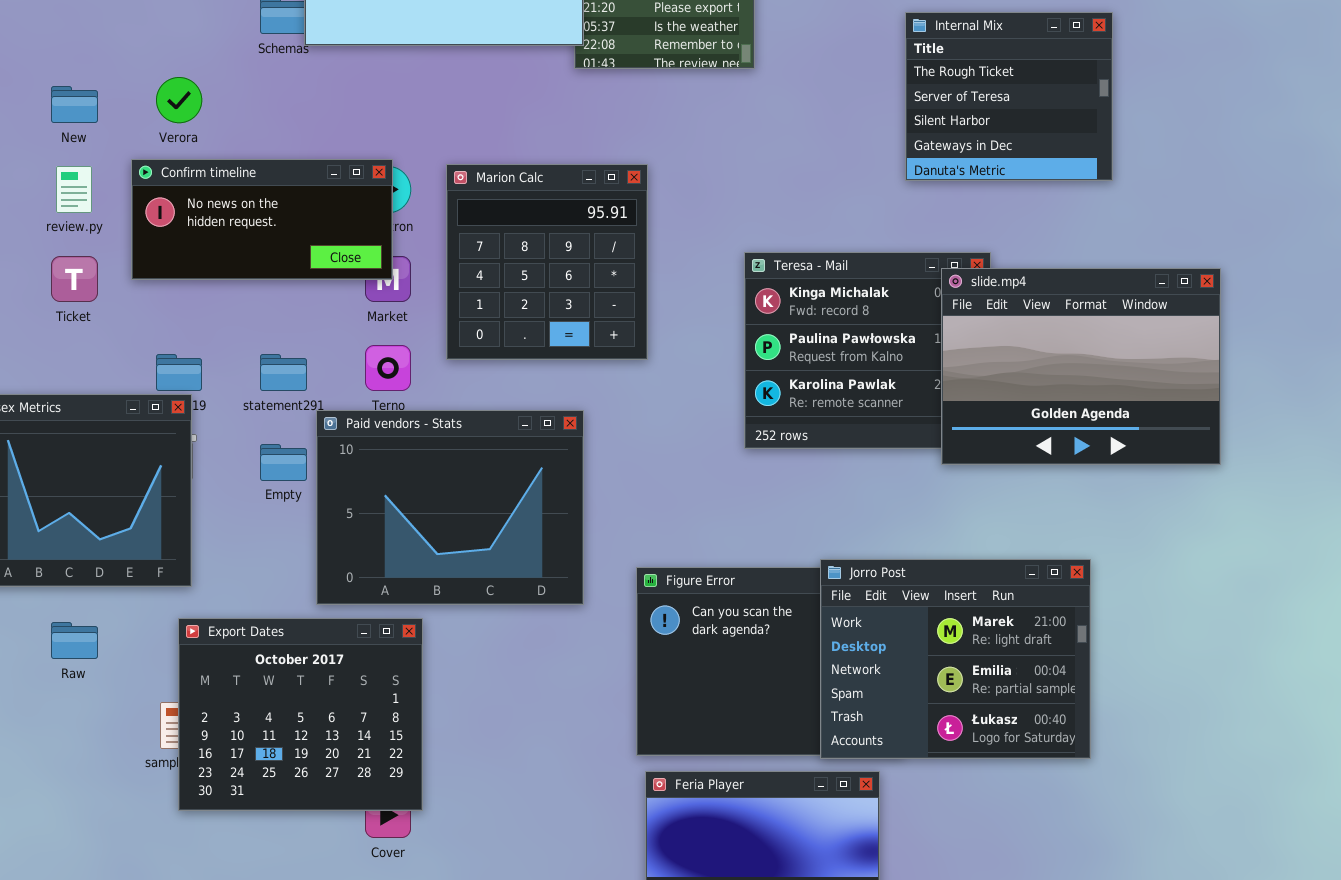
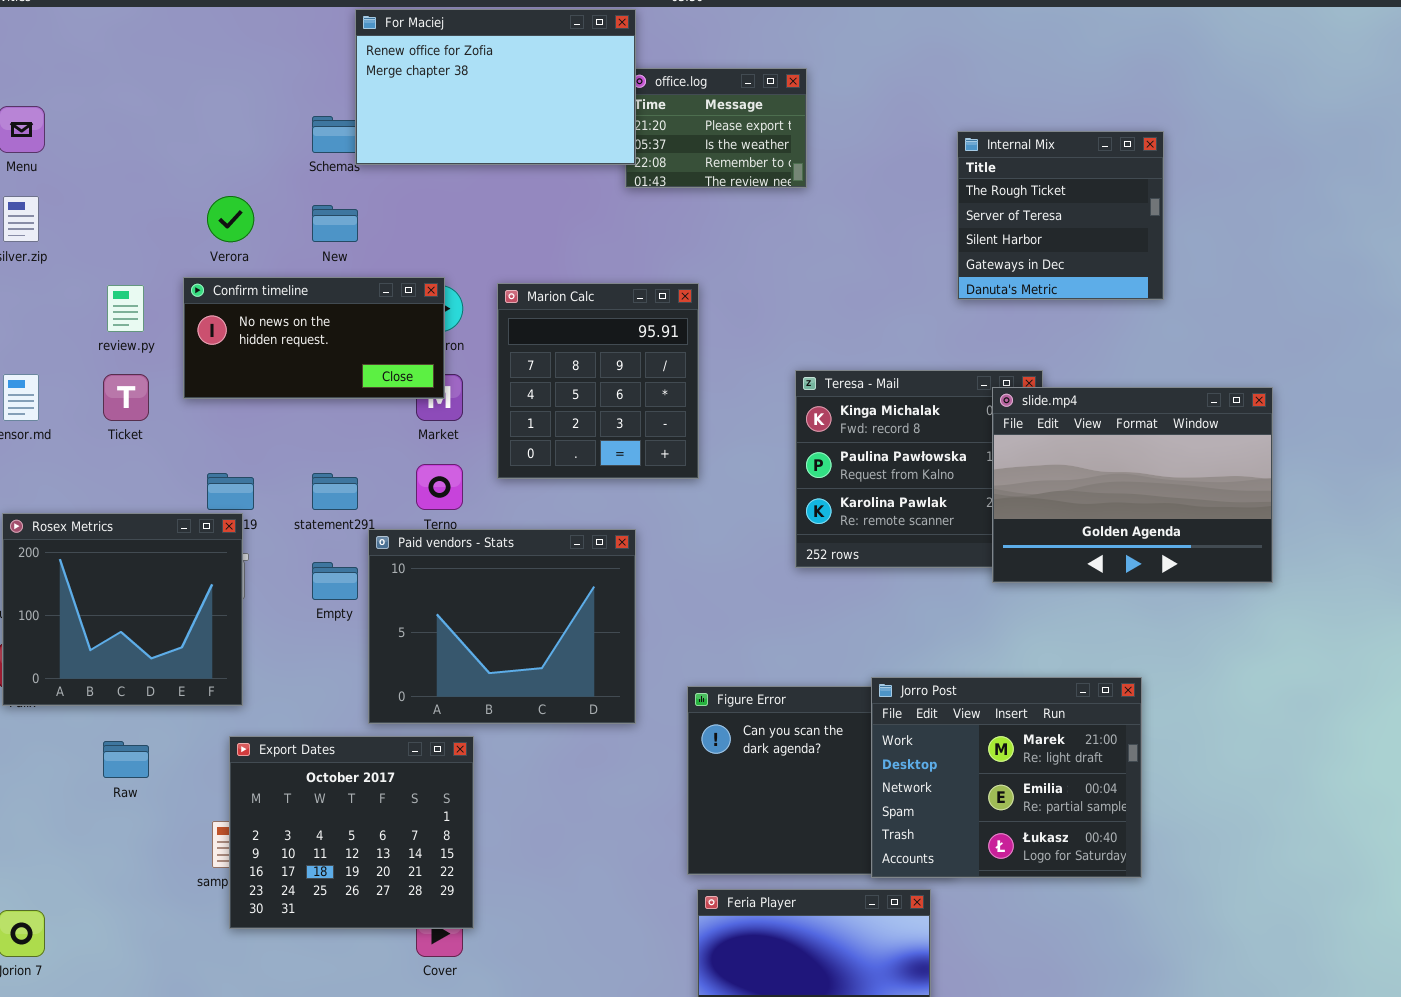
New: [51,86,98,123] -> [312,205,358,242], moved

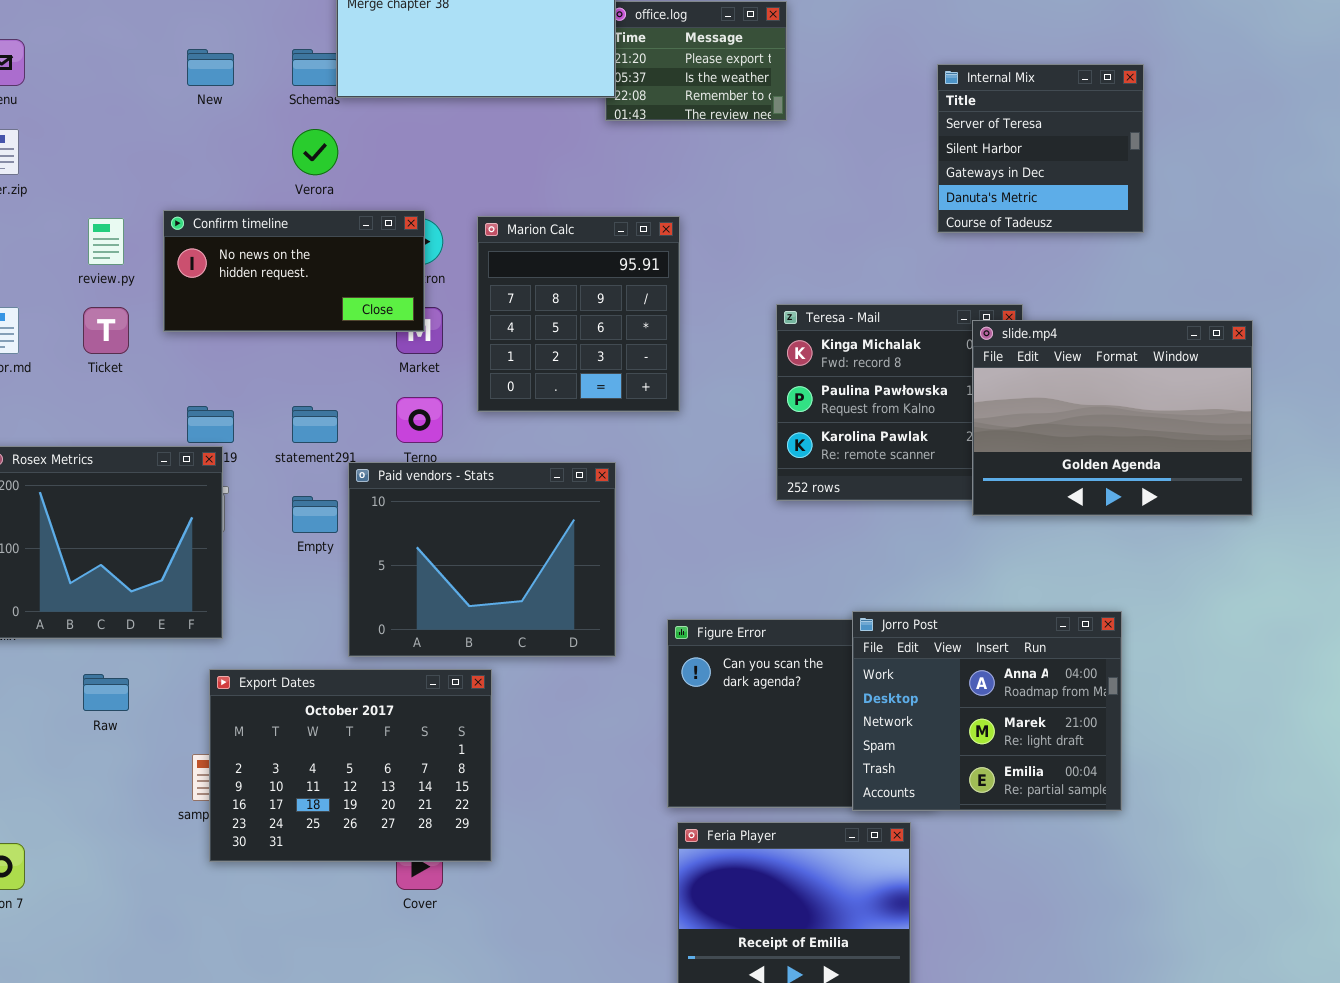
Internal Mix: [957,131,1164,300] -> [937,64,1144,233], scrolled down 1 row
Verora: [207,196,254,242] -> [292,129,338,175], moved
New: [312,205,358,242] -> [187,49,234,86], moved
Jorro Post: [871,677,1142,878] -> [852,611,1122,811], scrolled up 1 row
Export Dates: [229,736,474,929] -> [209,669,492,862], resized

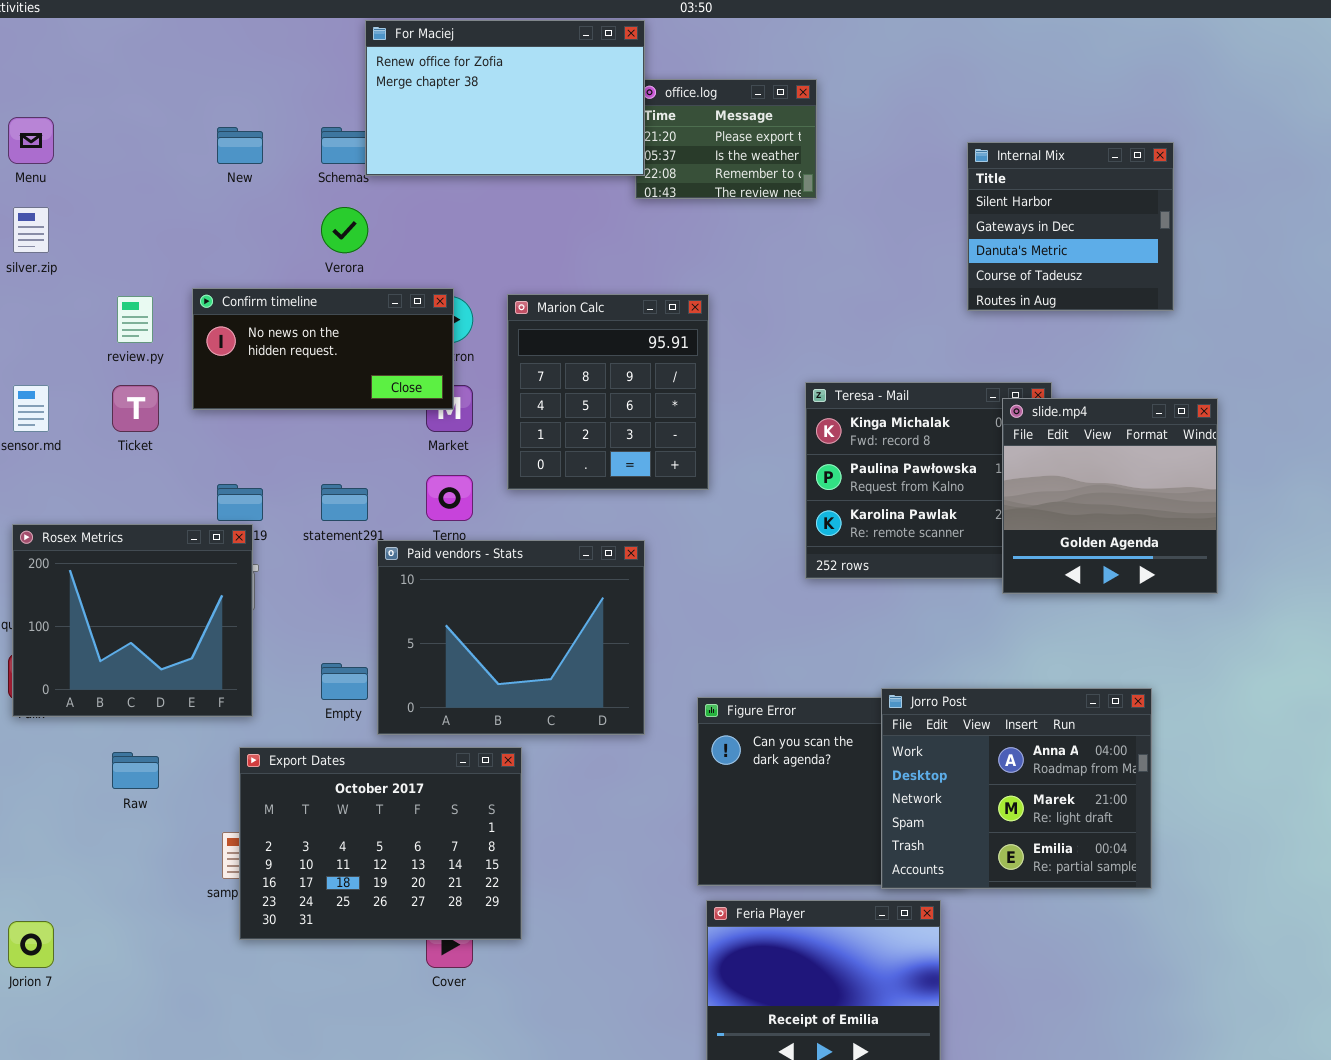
Internal Mix: [937,64,1144,233] -> [967,142,1174,311], scrolled down 1 row
slide.mp4: [972,320,1253,516] -> [1002,398,1218,594], resized
Empty: [292,496,338,533] -> [321,663,368,700], moved

